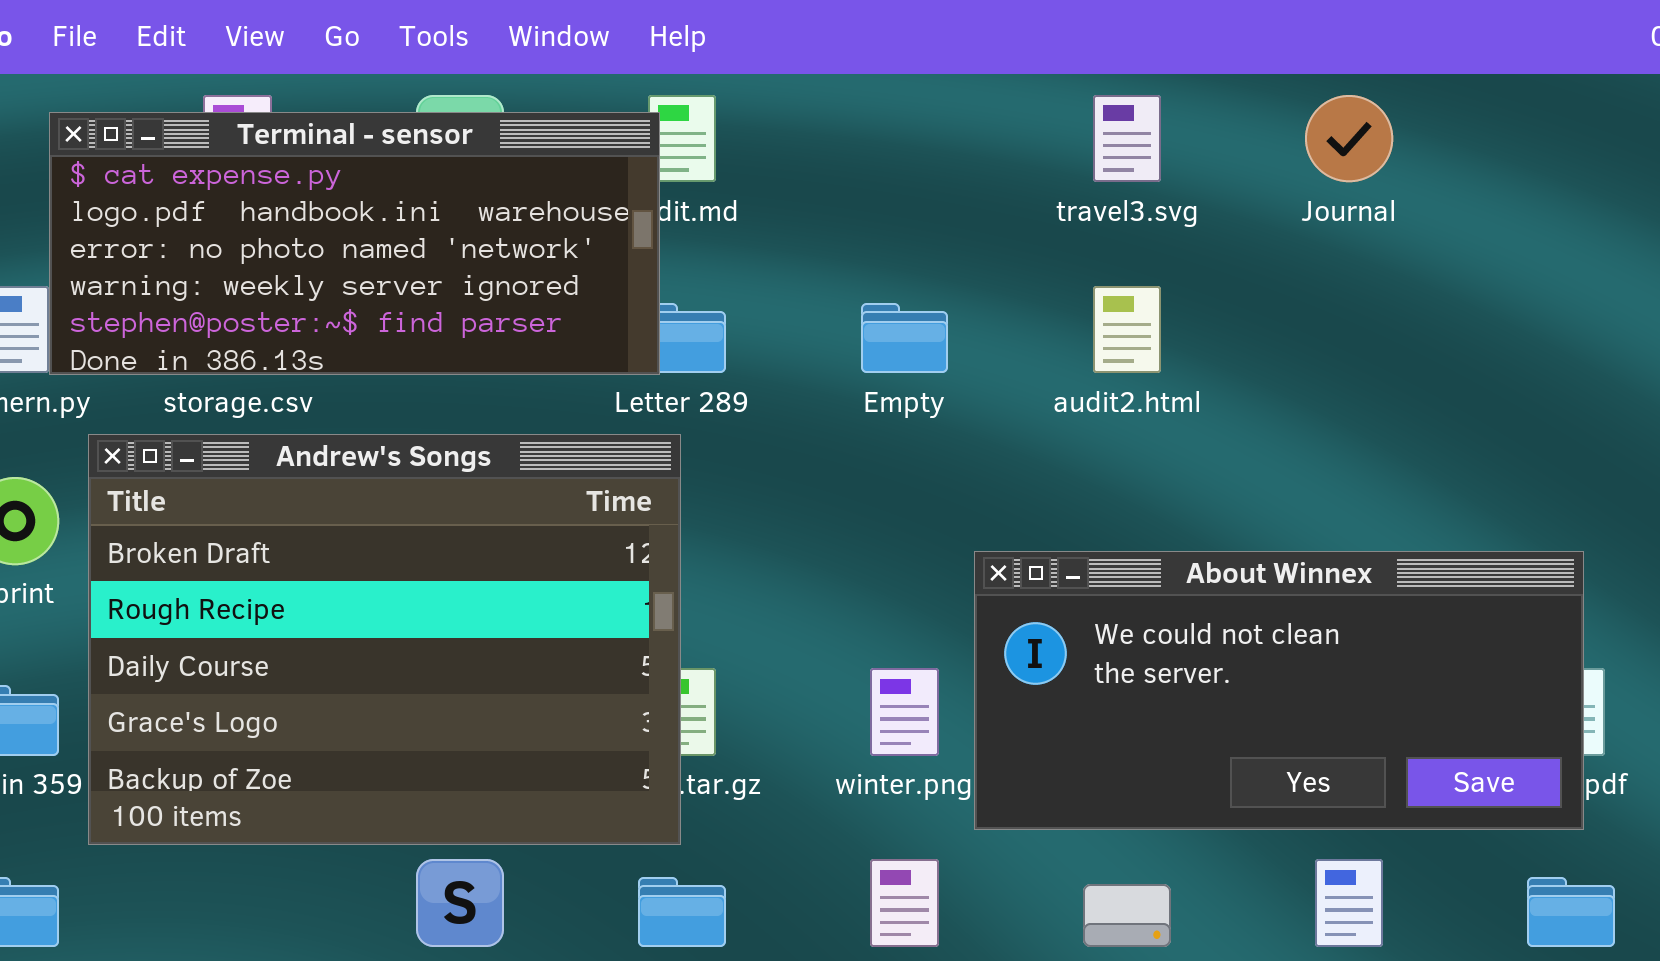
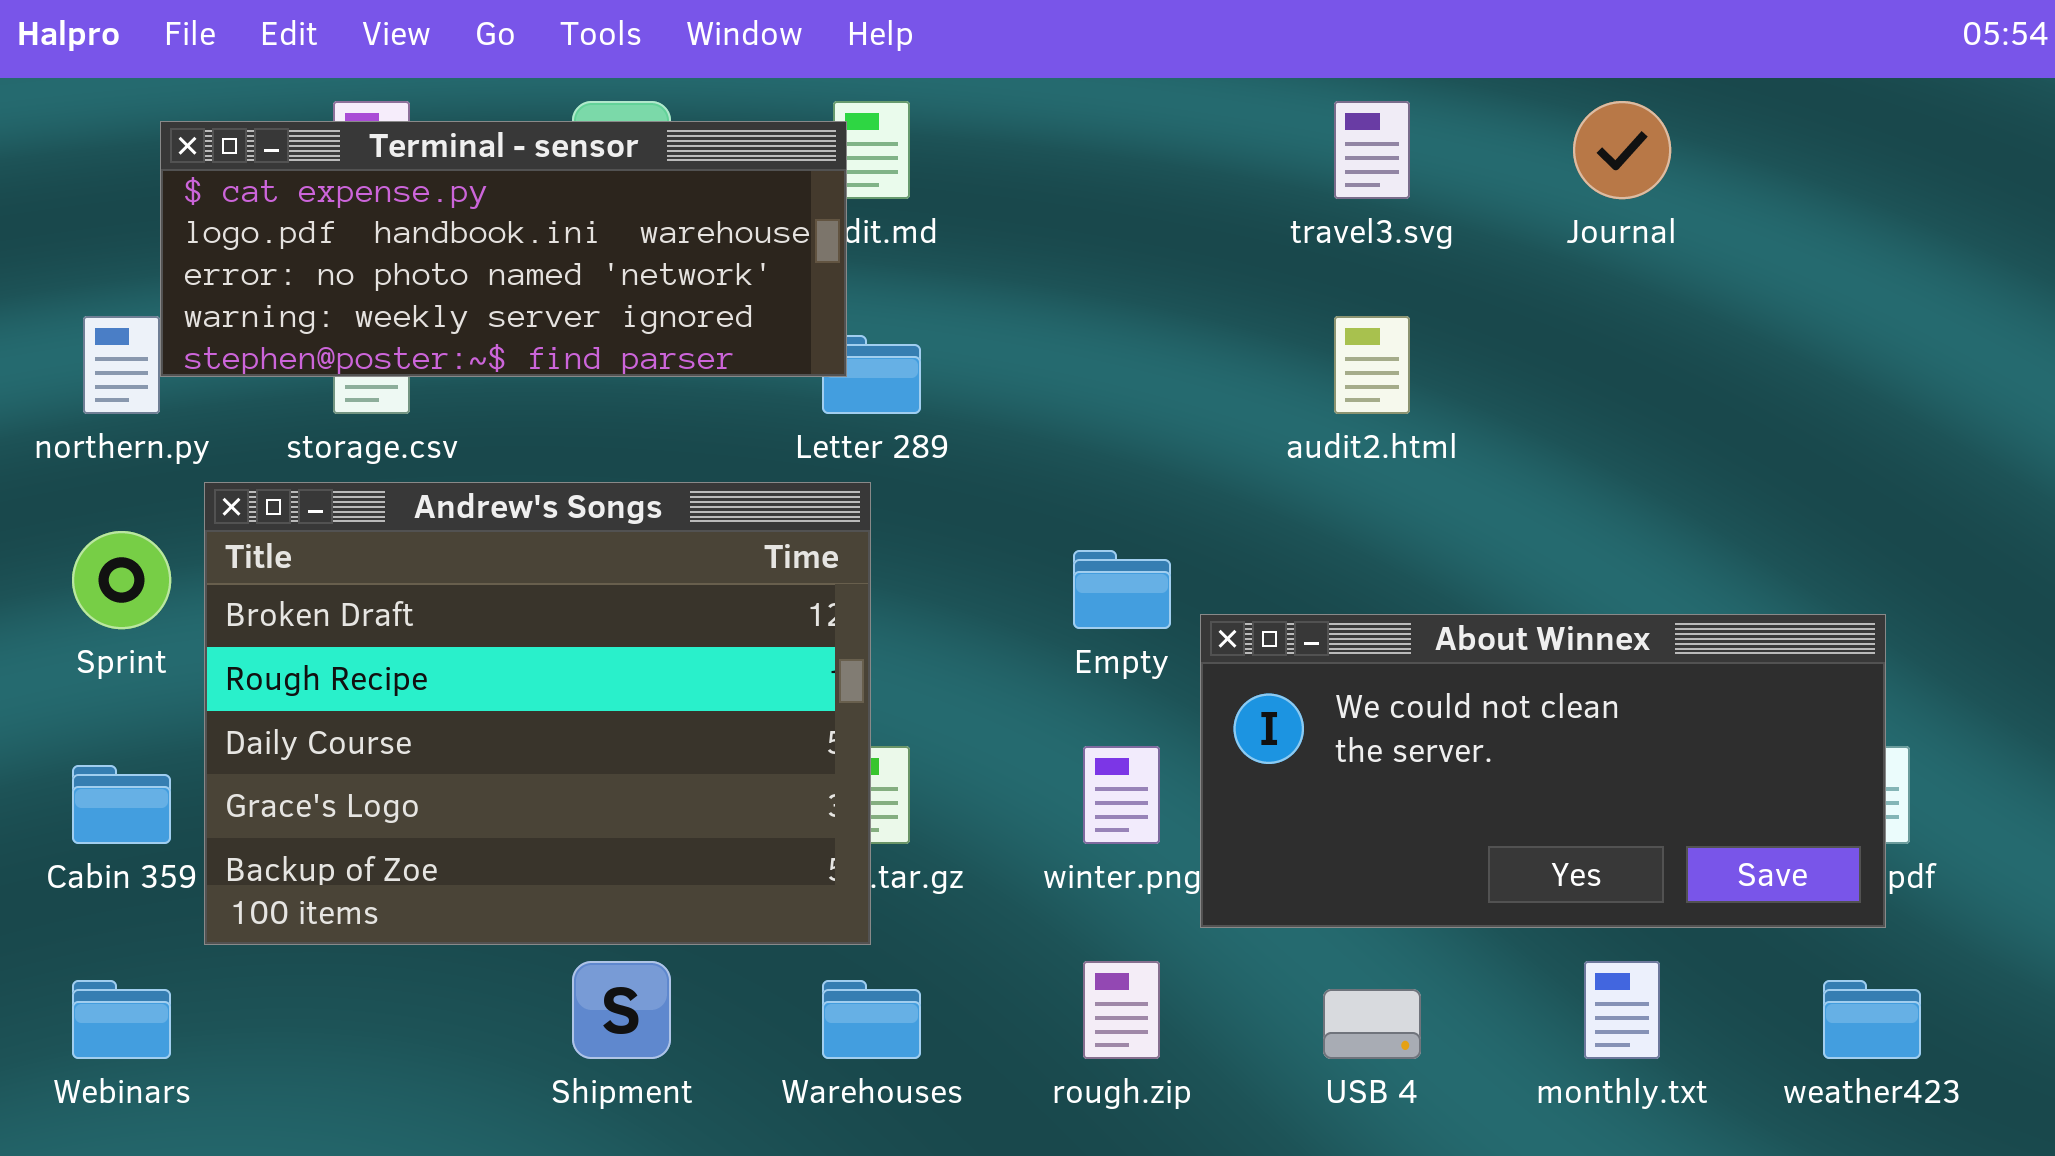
Terminal - sensor: [49,112,660,375] -> [160,121,847,377], resized
Empty: [861,303,948,373] -> [1073,550,1171,629], moved

